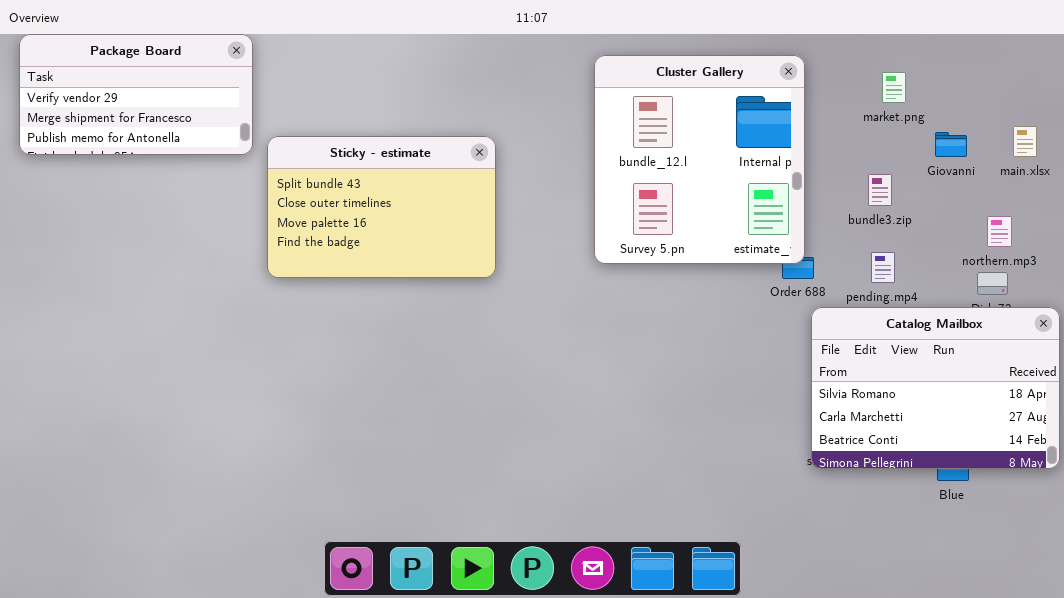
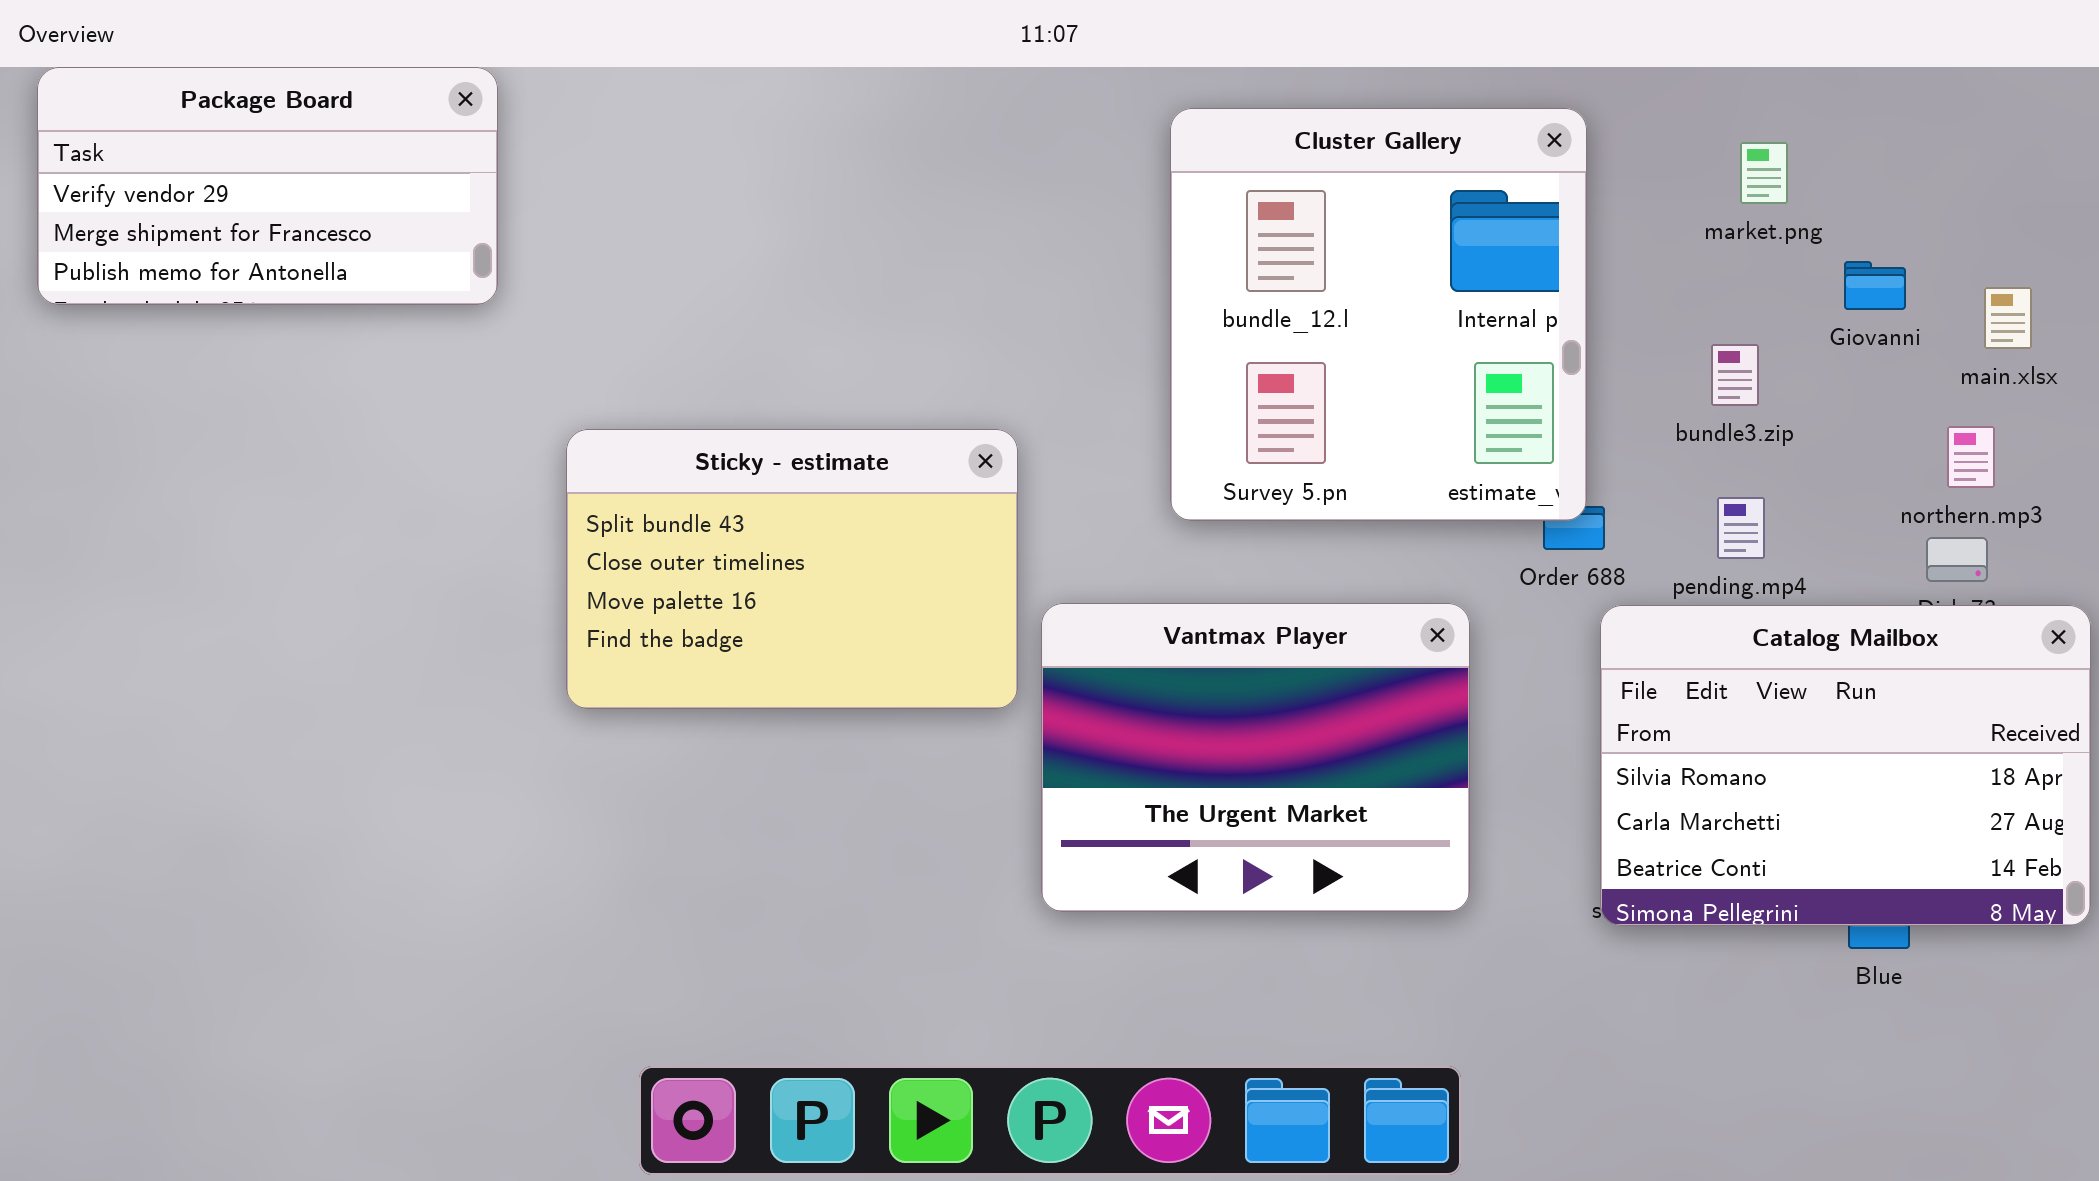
main.xlsx: [1013,126,1037,157] -> [1984,287,2032,349], moved
Sticky - estimate: [267,136,496,278] -> [566,429,1018,709], moved
Vantmax Player: none -> [1041,603,1470,912], opened

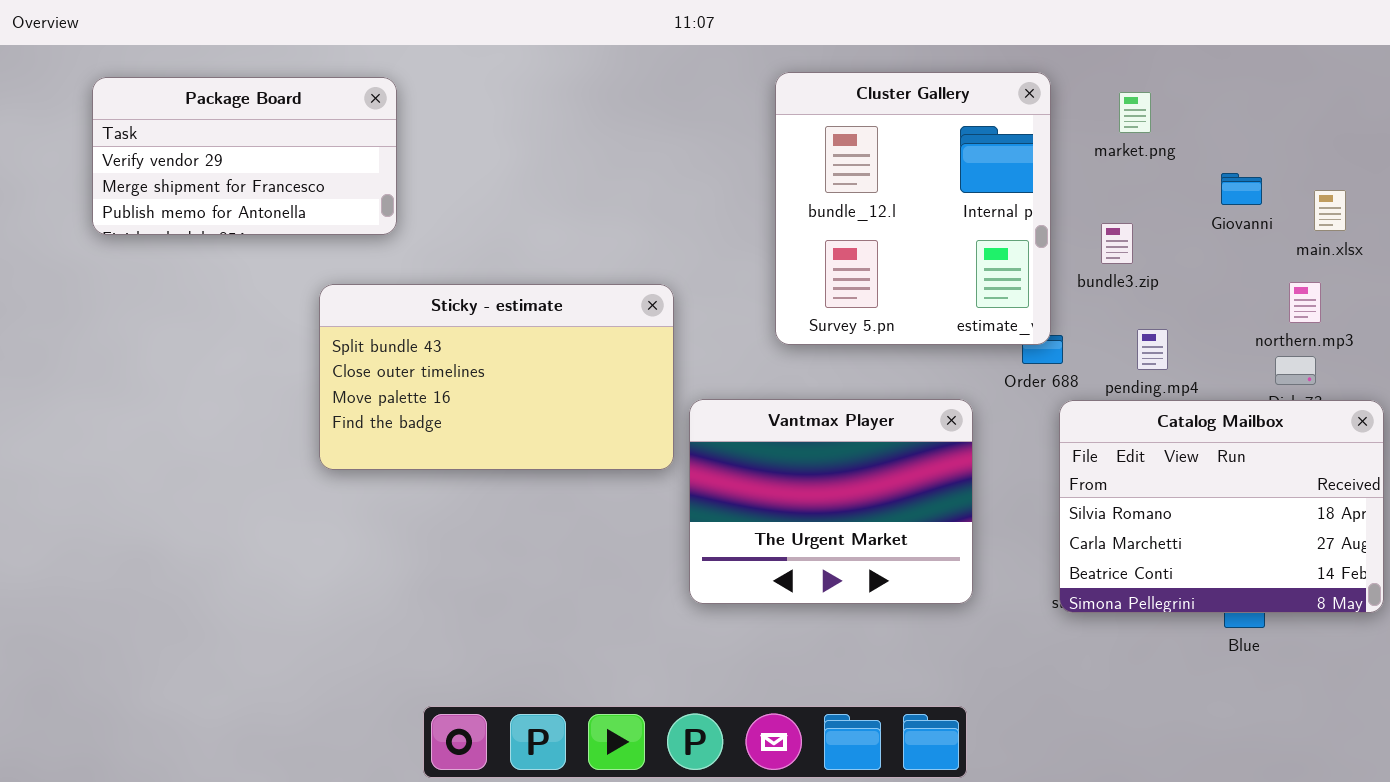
Package Board: [37,67,498,305] -> [92,77,397,235], moved
market.png: [1740,142,1788,204] -> [1119,92,1151,133], moved
bundle3.zip: [1711,344,1759,406] -> [1101,223,1133,264], moved
Sticky - estimate: [566,429,1018,709] -> [319,284,674,470], resized

